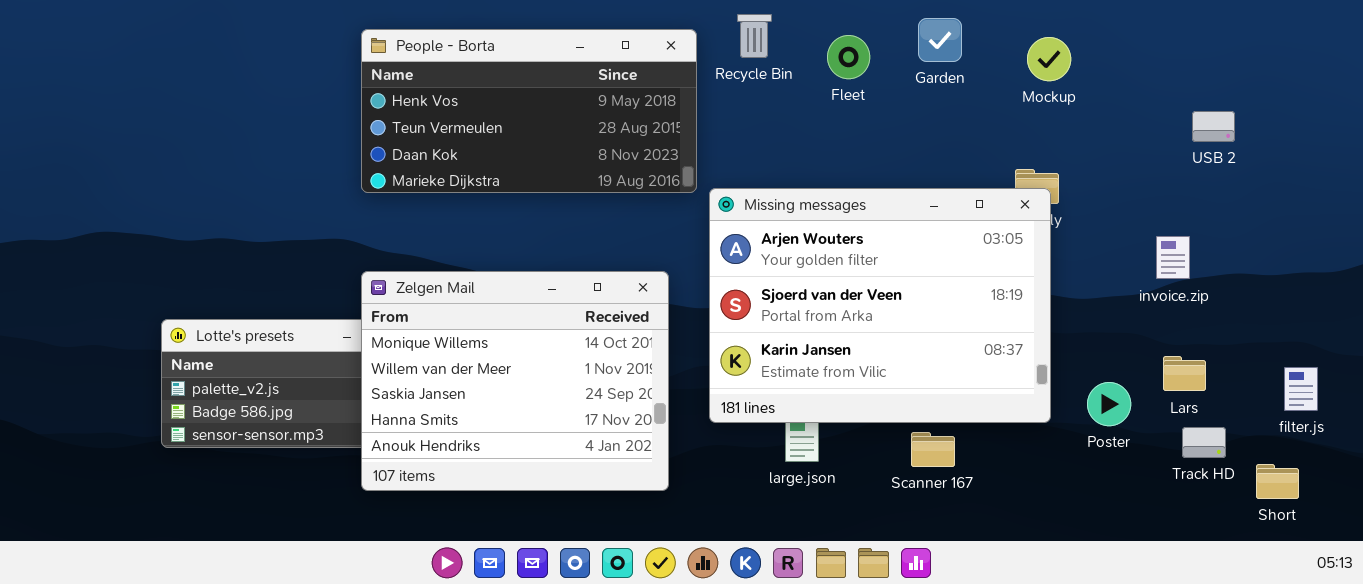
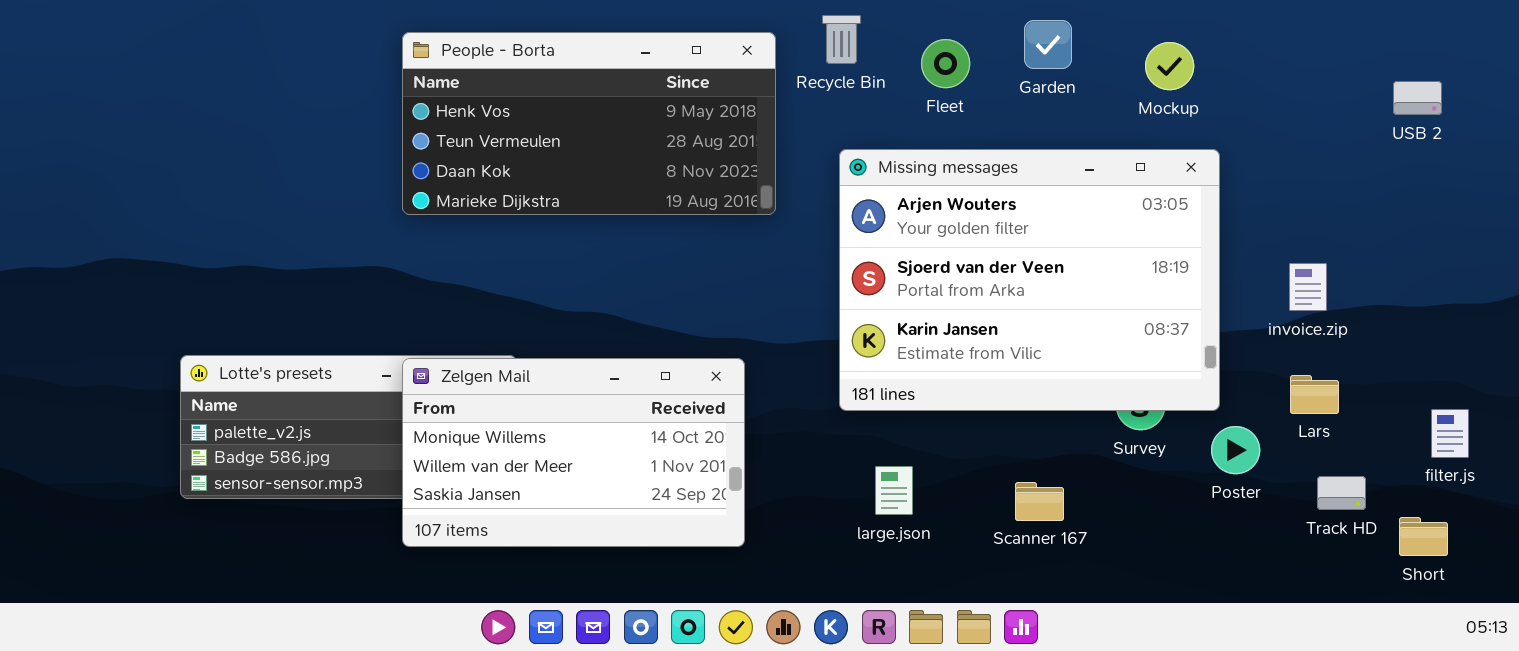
USB 2: [1192,111,1235,142] -> [1393,81,1442,115], moved
Missing messages: [709,188,1051,423] -> [839,149,1220,411], moved
Zelgen Mail: [361,271,669,491] -> [402,358,745,547], resized
Lars: [1163,356,1206,391] -> [1290,375,1339,414], moved

